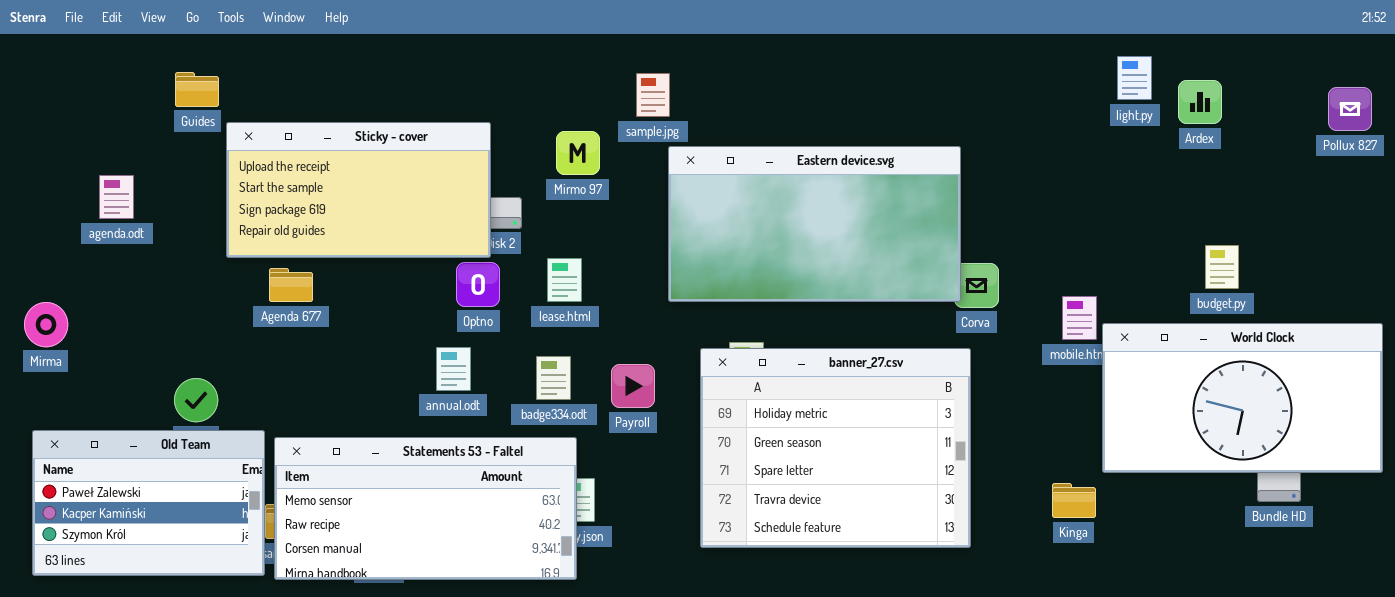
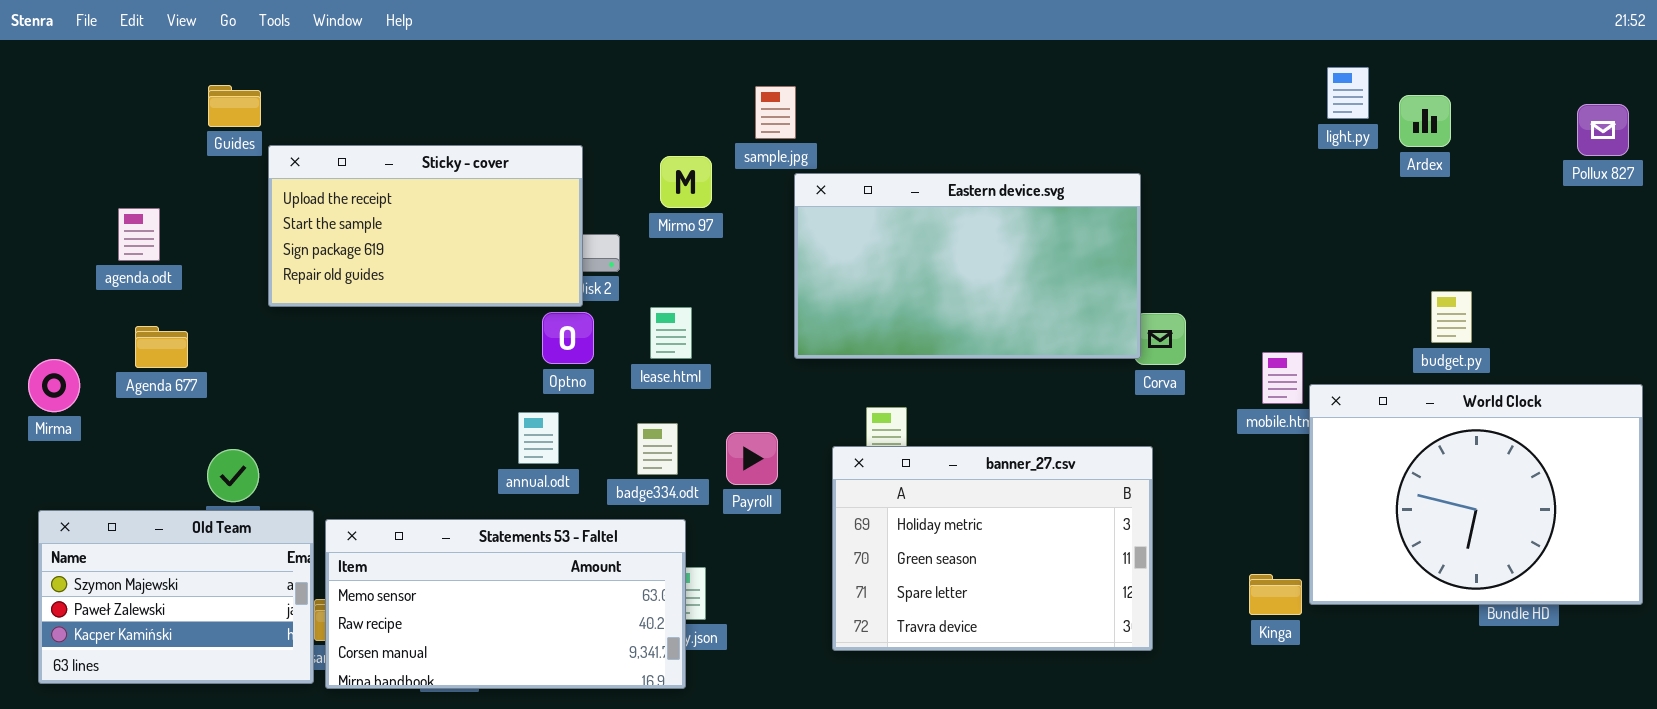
Agenda 677: [269,268,313,302] -> [135,326,188,368], moved
World Clock: [1102,323,1383,473] -> [1309,384,1643,605], resized
banner_27.csv: [700,348,971,548] -> [832,446,1153,651], resized
Old Team: [32,430,265,576] -> [38,510,314,684], scrolled up 1 row

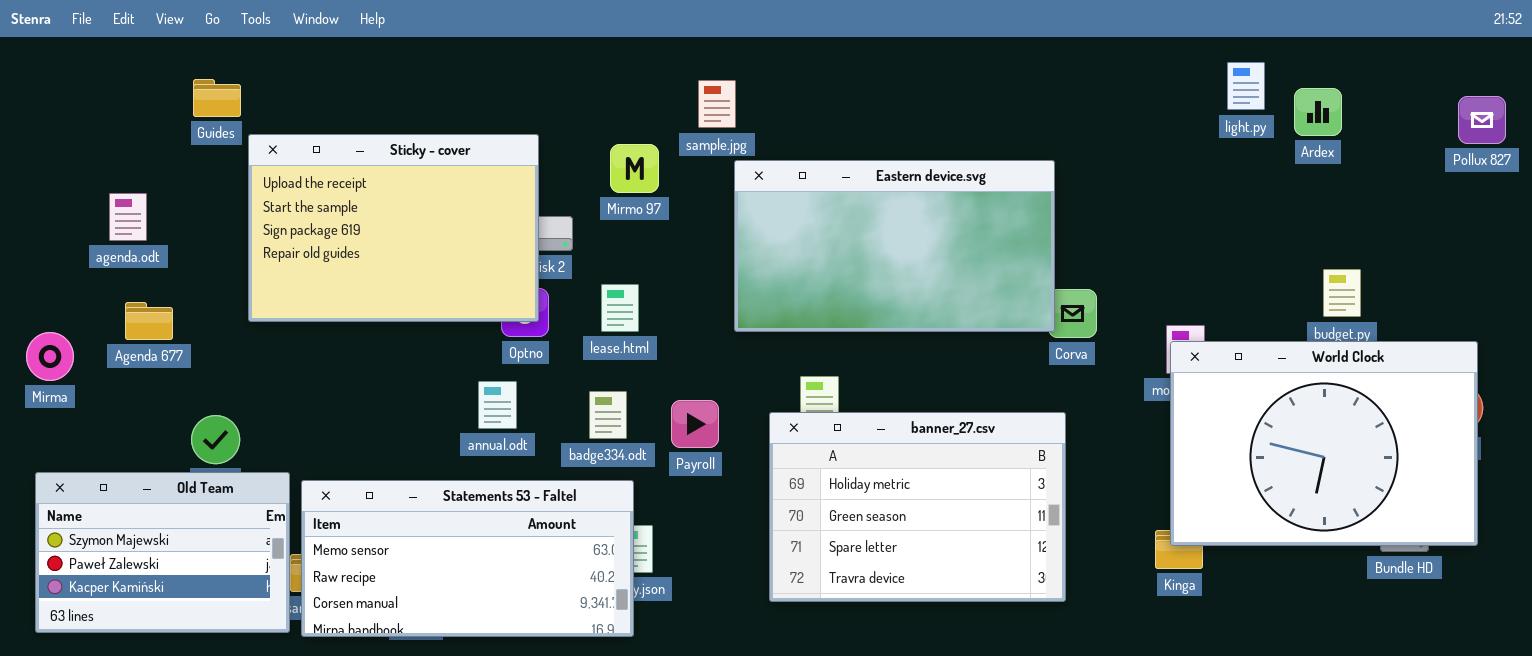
Sticky - cover: [268,145,583,307] -> [248,134,539,322], resized
World Clock: [1309,384,1643,605] -> [1170,341,1478,546], moved

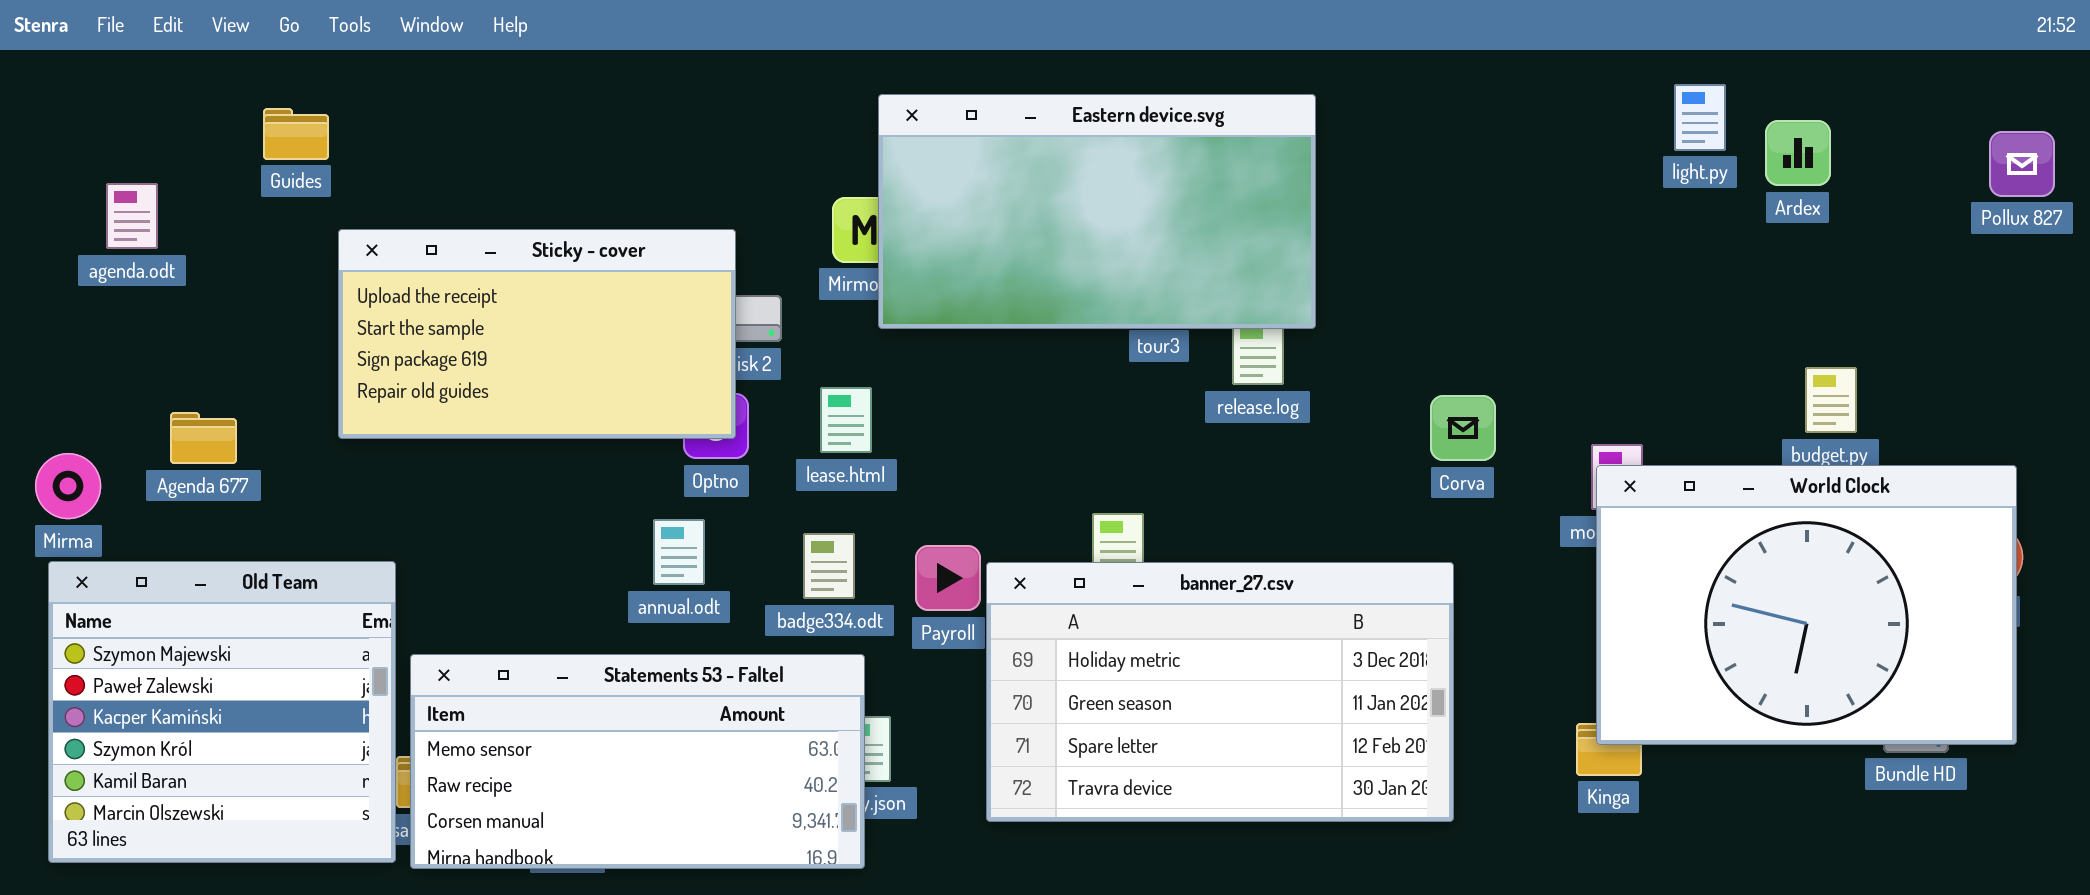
Sticky - cover: [248,134,539,322] -> [338,229,736,439], resized
Eastern device.svg: [734,160,1055,332] -> [878,94,1316,329], moved
agenda.odt: [109,193,147,241] -> [106,183,158,249], moved
banner_27.csv: [769,412,1066,602] -> [986,562,1454,822], resized
Old Team: [35,472,290,633] -> [48,561,396,863], resized

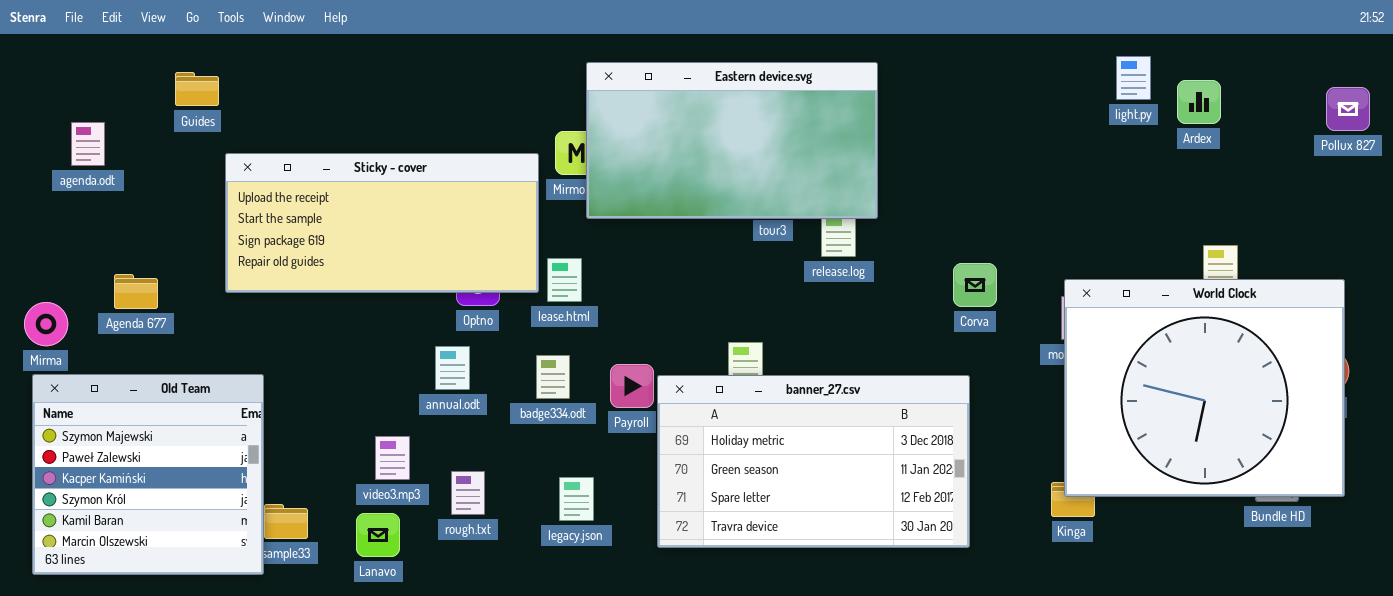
Sticky - cover: [338,229,736,439] -> [225,153,539,293], resized
World Clock: [1596,465,2017,745] -> [1064,279,1345,497], resized
Statements 53 - Faltel: [410,654,865,869] -> none, closed

